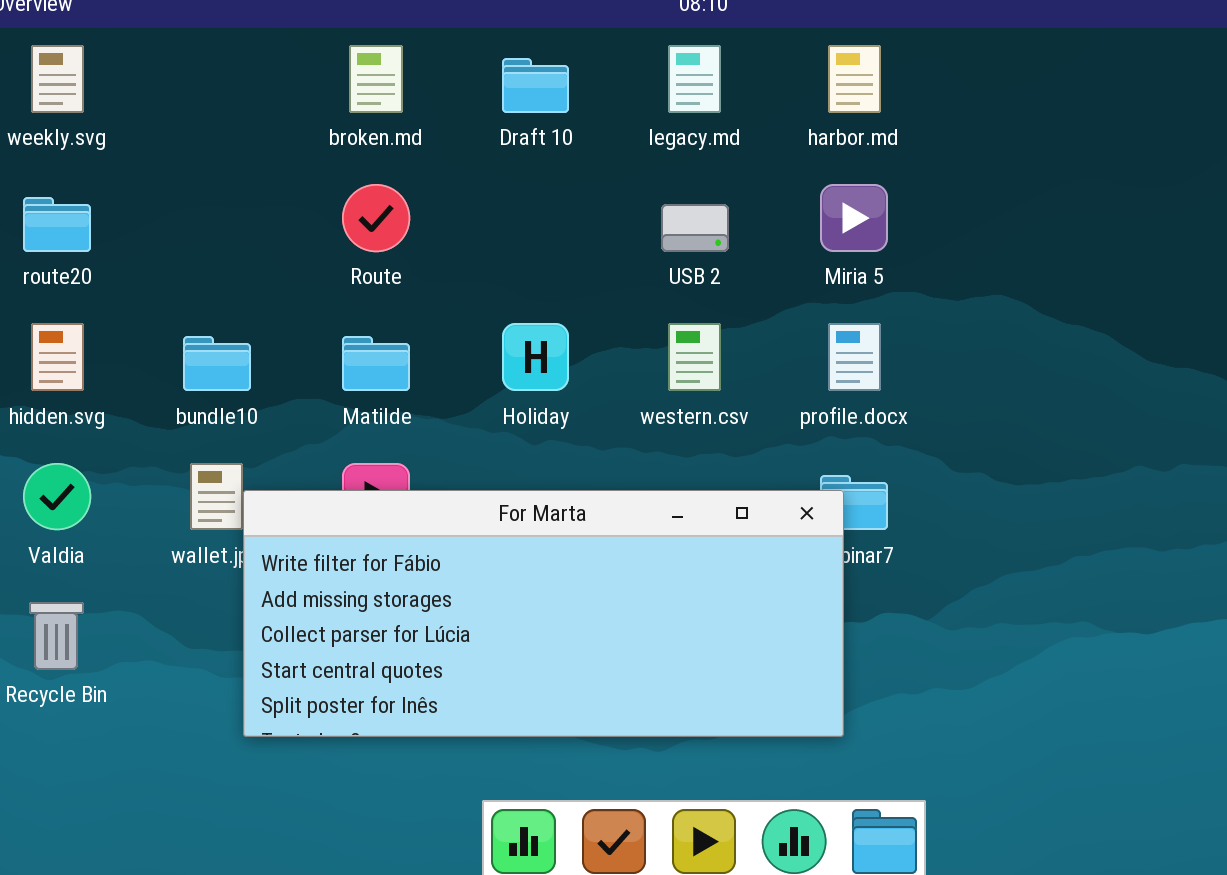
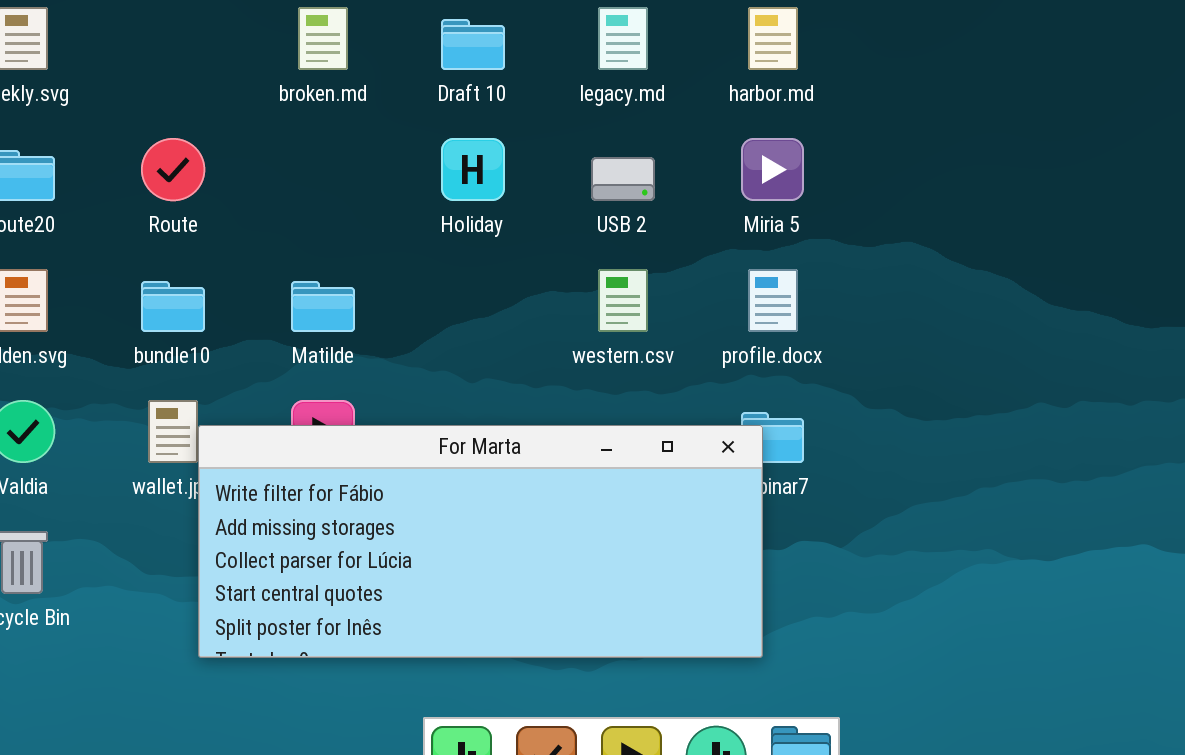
Route: [342,184,410,252] -> [141,138,205,201], moved
Holiday: [502,323,569,391] -> [441,138,505,201], moved

